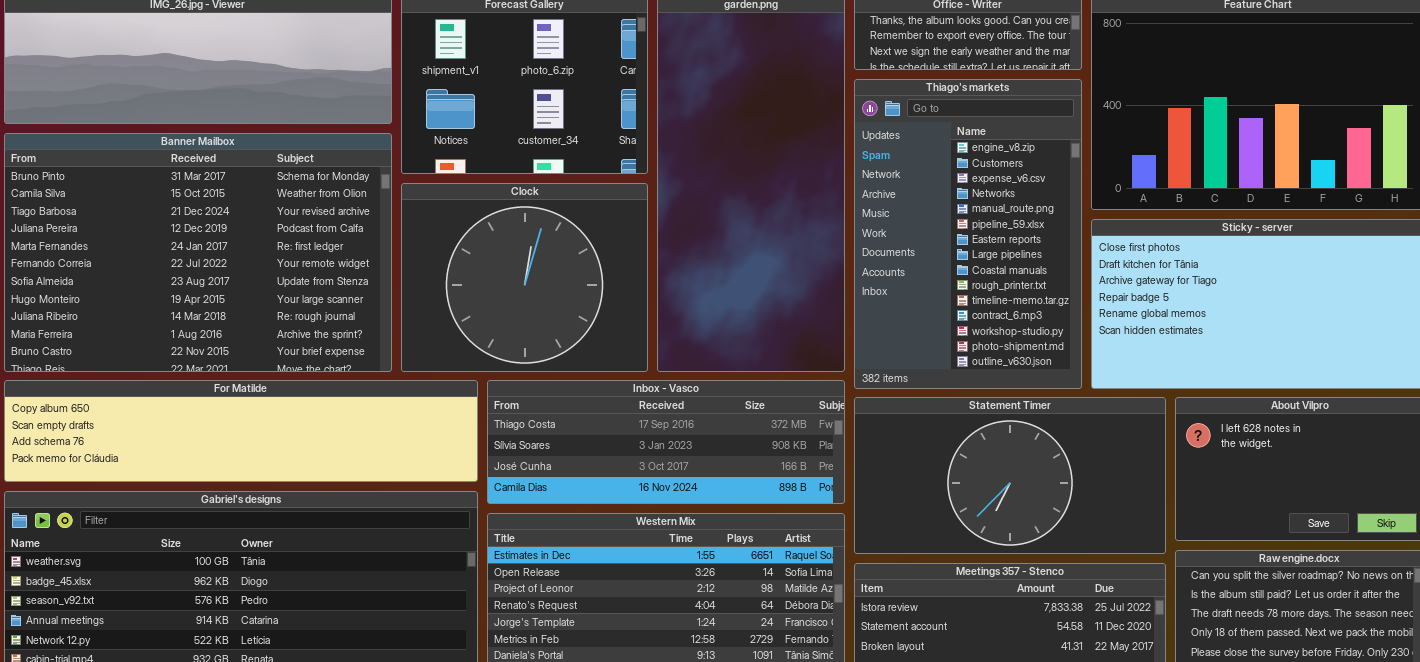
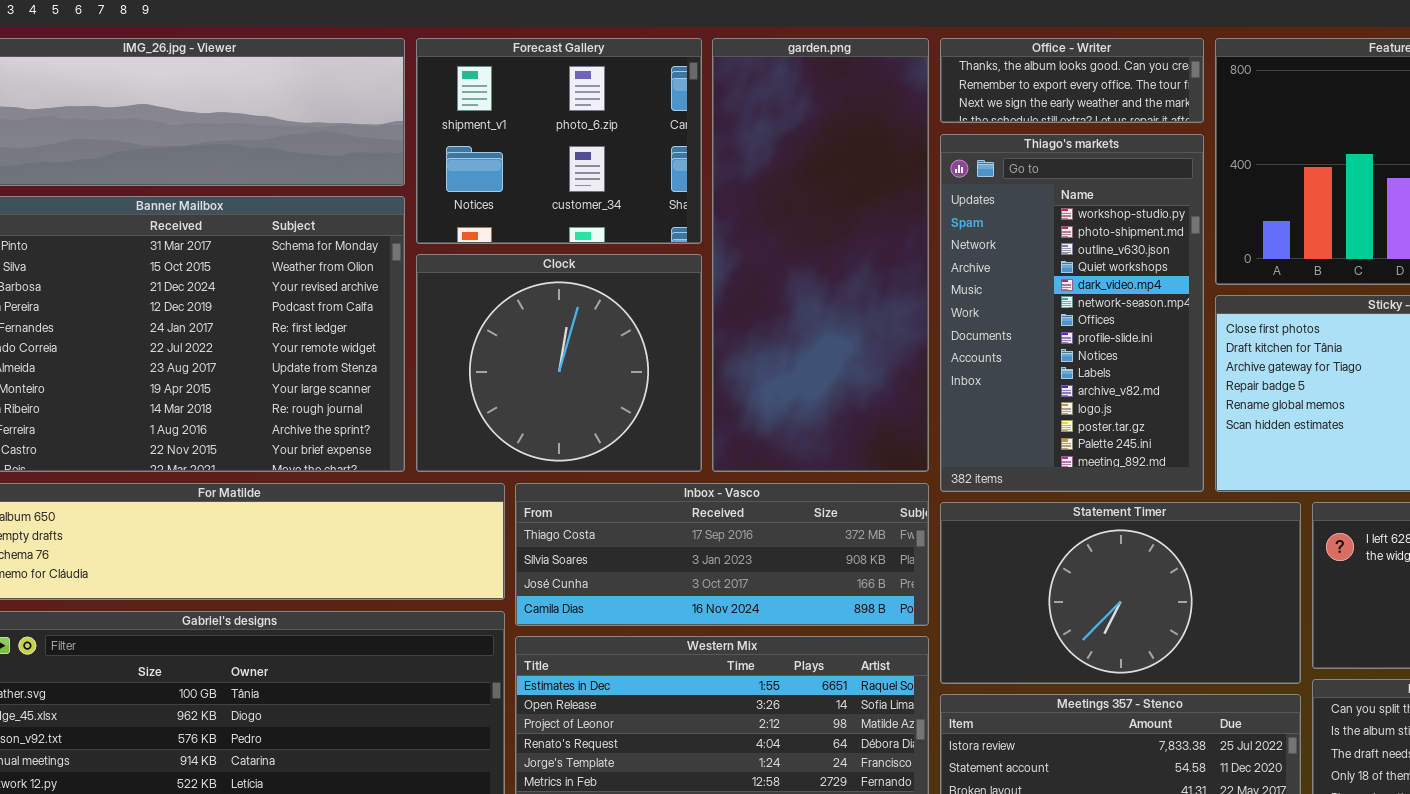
Thiago's markets: [854,79,1082,389] -> [940,134,1204,492], scrolled down 12 rows

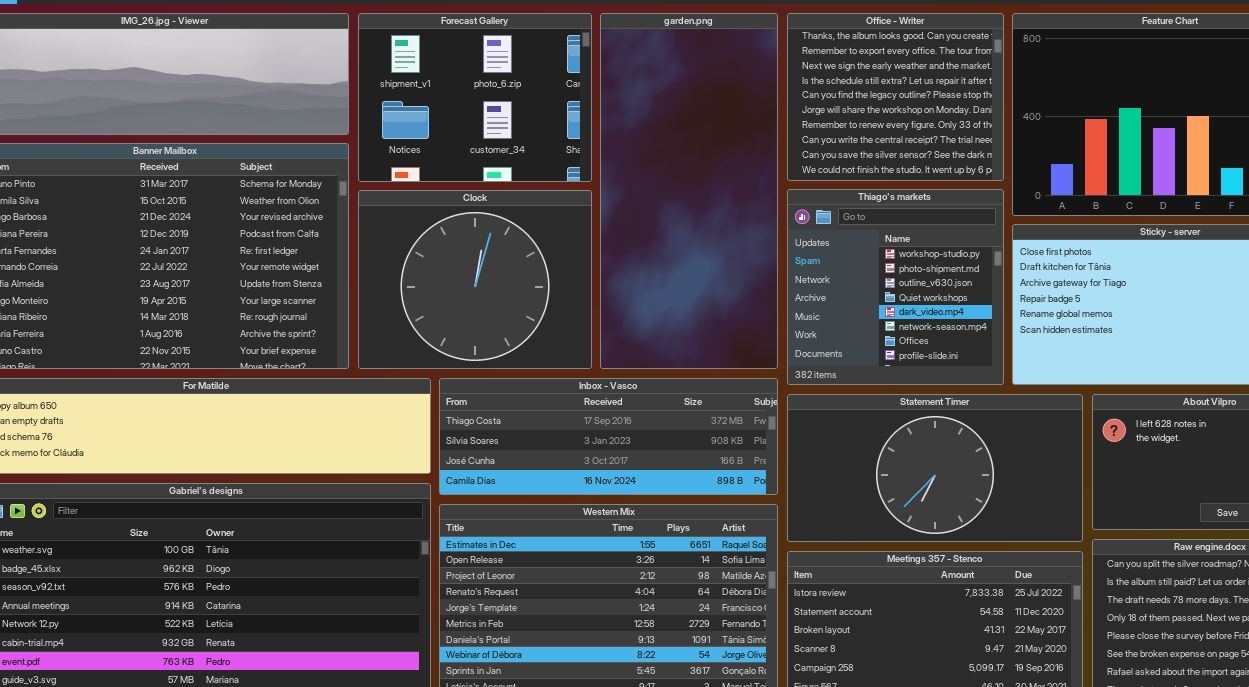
Office - Writer: [940,38,1204,123] -> [787,13,1004,181], resized
Thiago's markets: [940,134,1204,492] -> [787,189,1004,385], resized

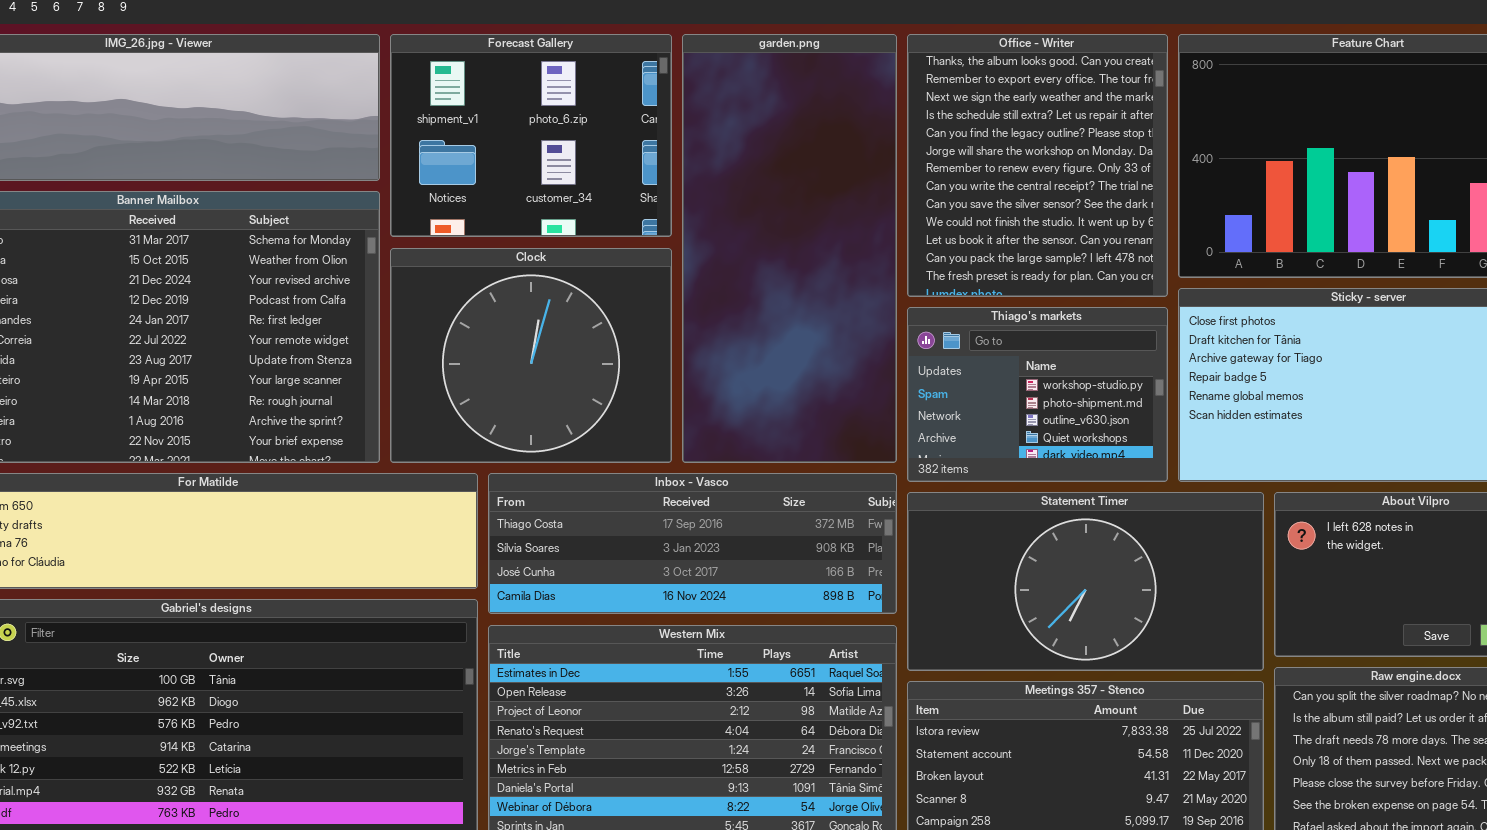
Office - Writer: [787,13,1004,181] -> [907,34,1168,297], resized
Thiago's markets: [787,189,1004,385] -> [907,307,1168,482], resized

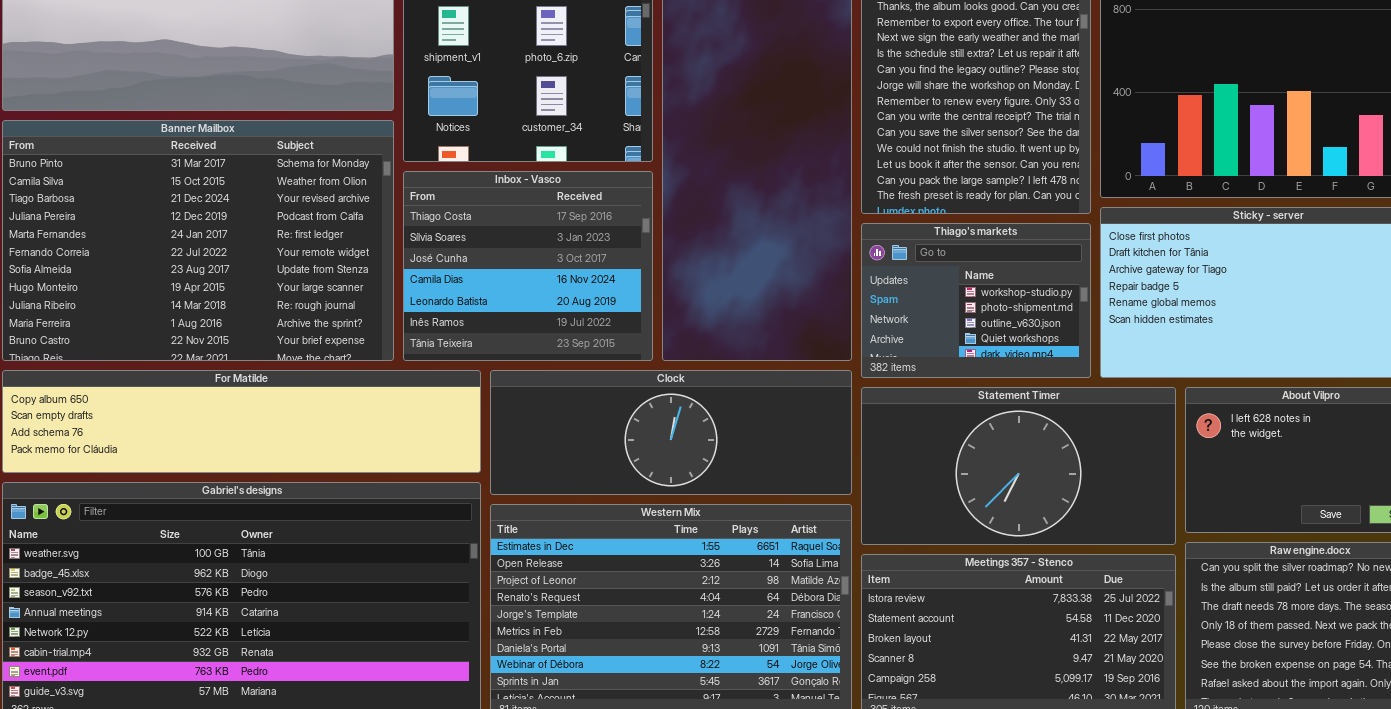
Clock: [390,248,672,463] -> [490,370,852,495], moved, resized
Inbox - Vasco: [488,473,897,614] -> [403,171,653,361], moved, resized

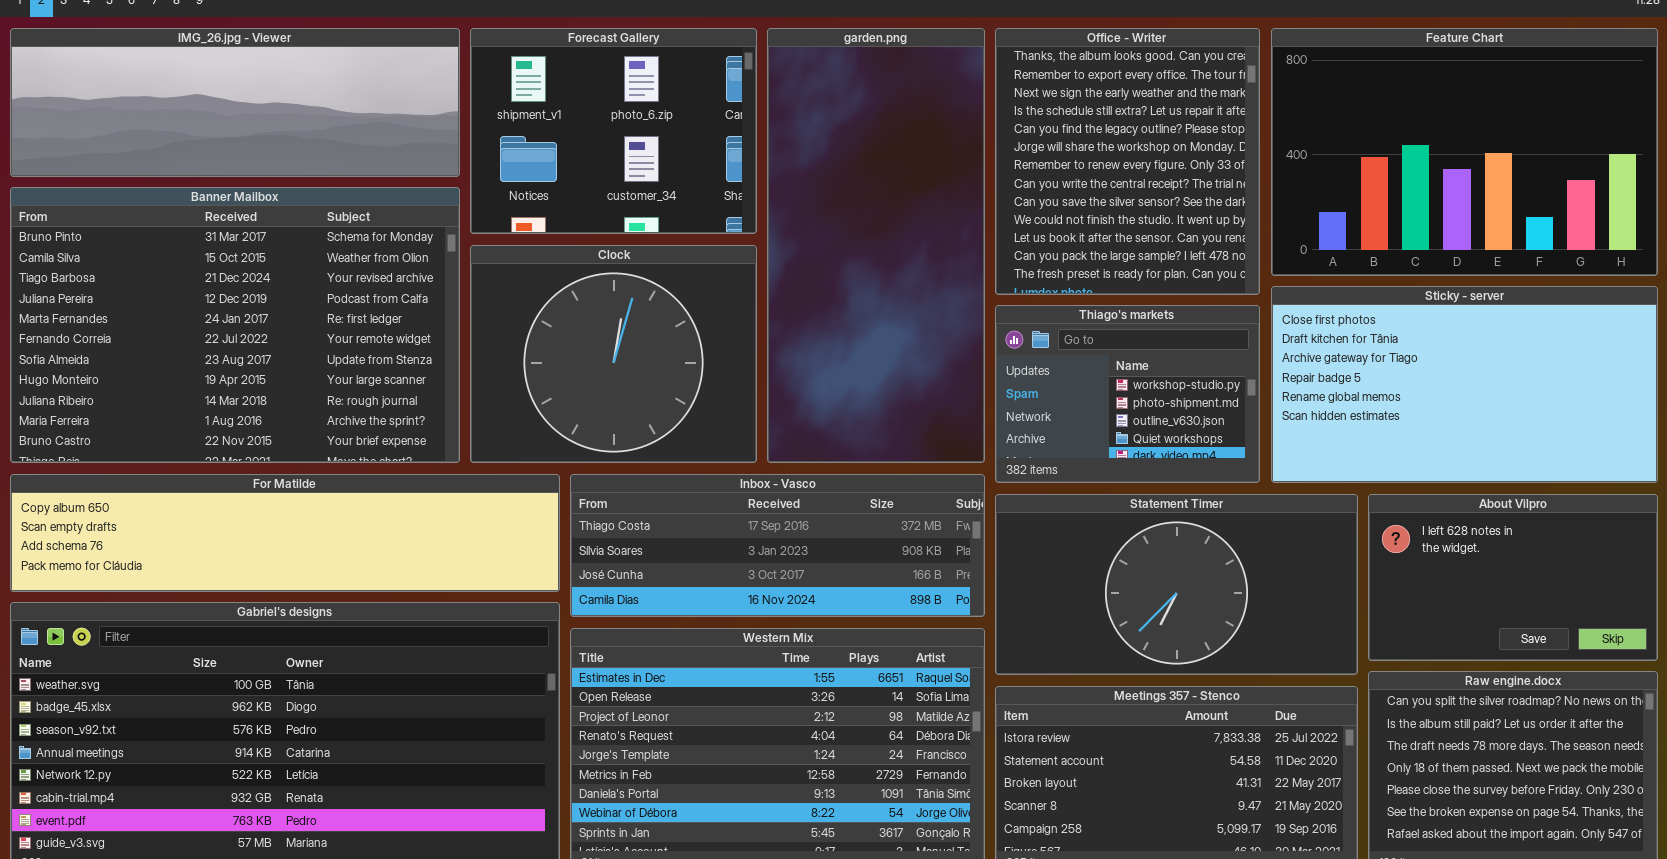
Inbox - Vasco: [403,171,653,361] -> [570,474,985,617], moved, resized
Clock: [490,370,852,495] -> [470,245,757,463], moved, resized

